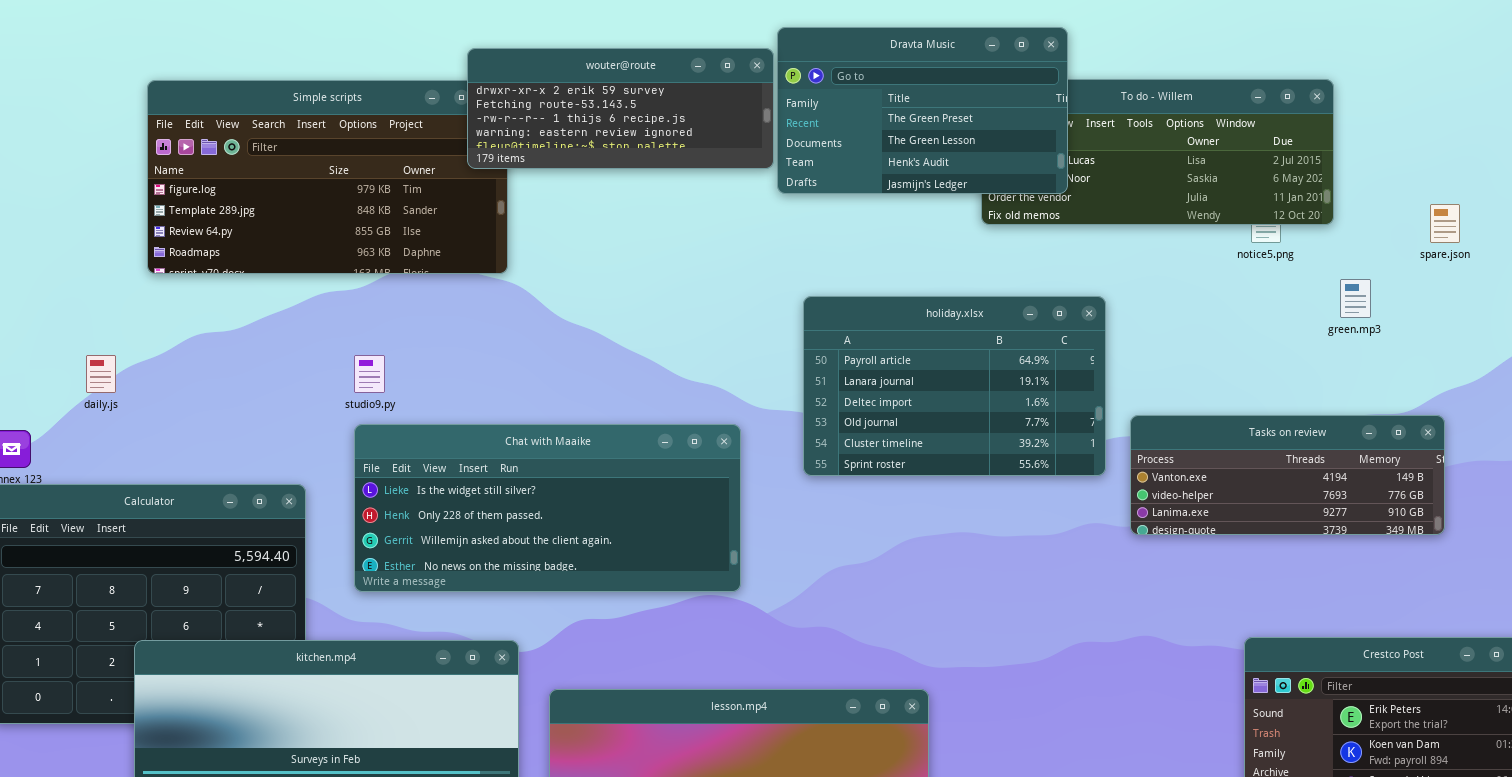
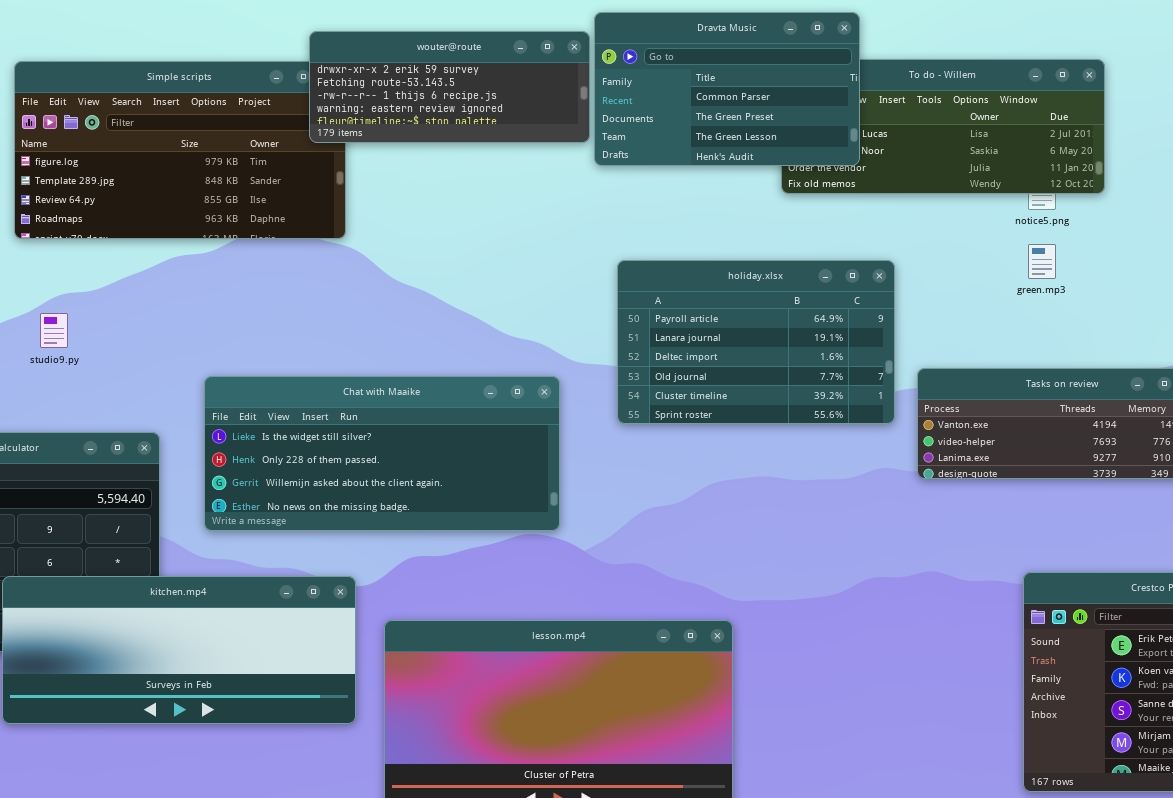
Dravta Music: [777,27,1068,194] -> [594,12,860,166], scrolled up 1 row
green.mp3: [1340,279,1371,318] -> [1028,244,1056,279], moved
studio9.py: [354,355,385,393] -> [40,313,68,348], moved

